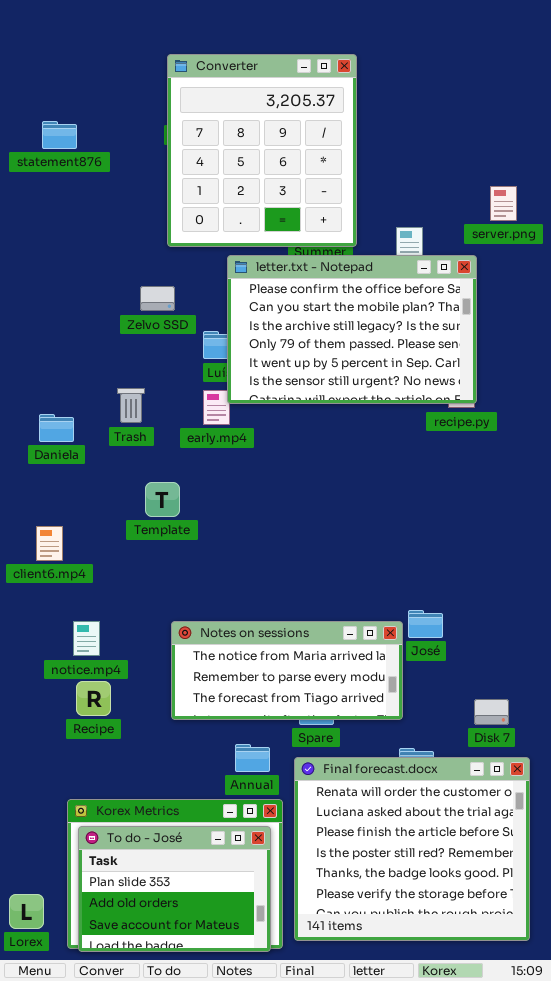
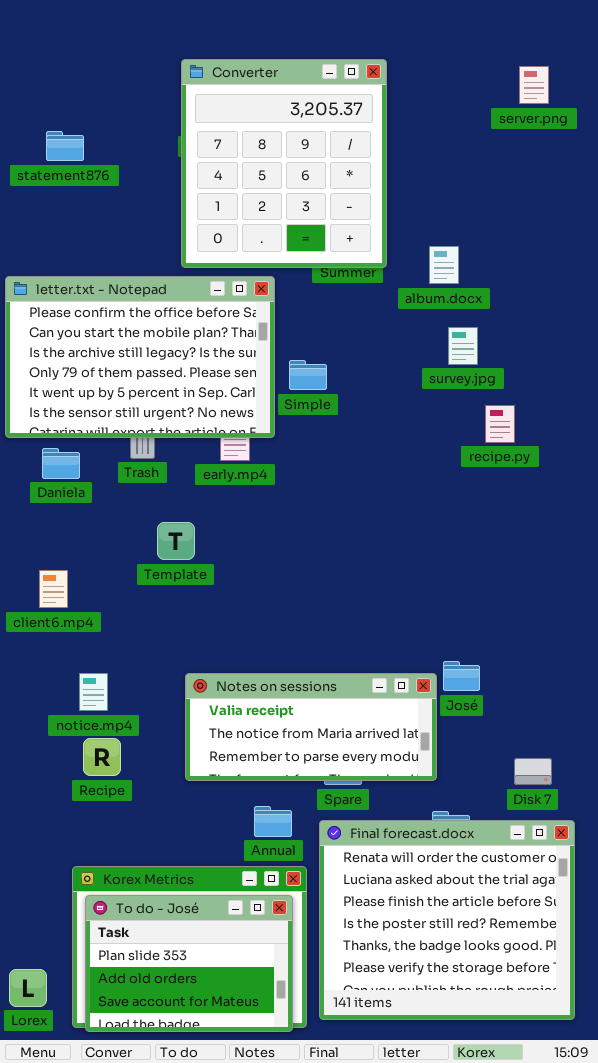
server.png: [490,186,517,221] -> [519,66,549,104], moved
letter.txt - Notepad: [227,255,477,404] -> [5,276,275,438], moved
Notes on sessions: [171,621,403,720] -> [185,673,437,781], scrolled up 1 row

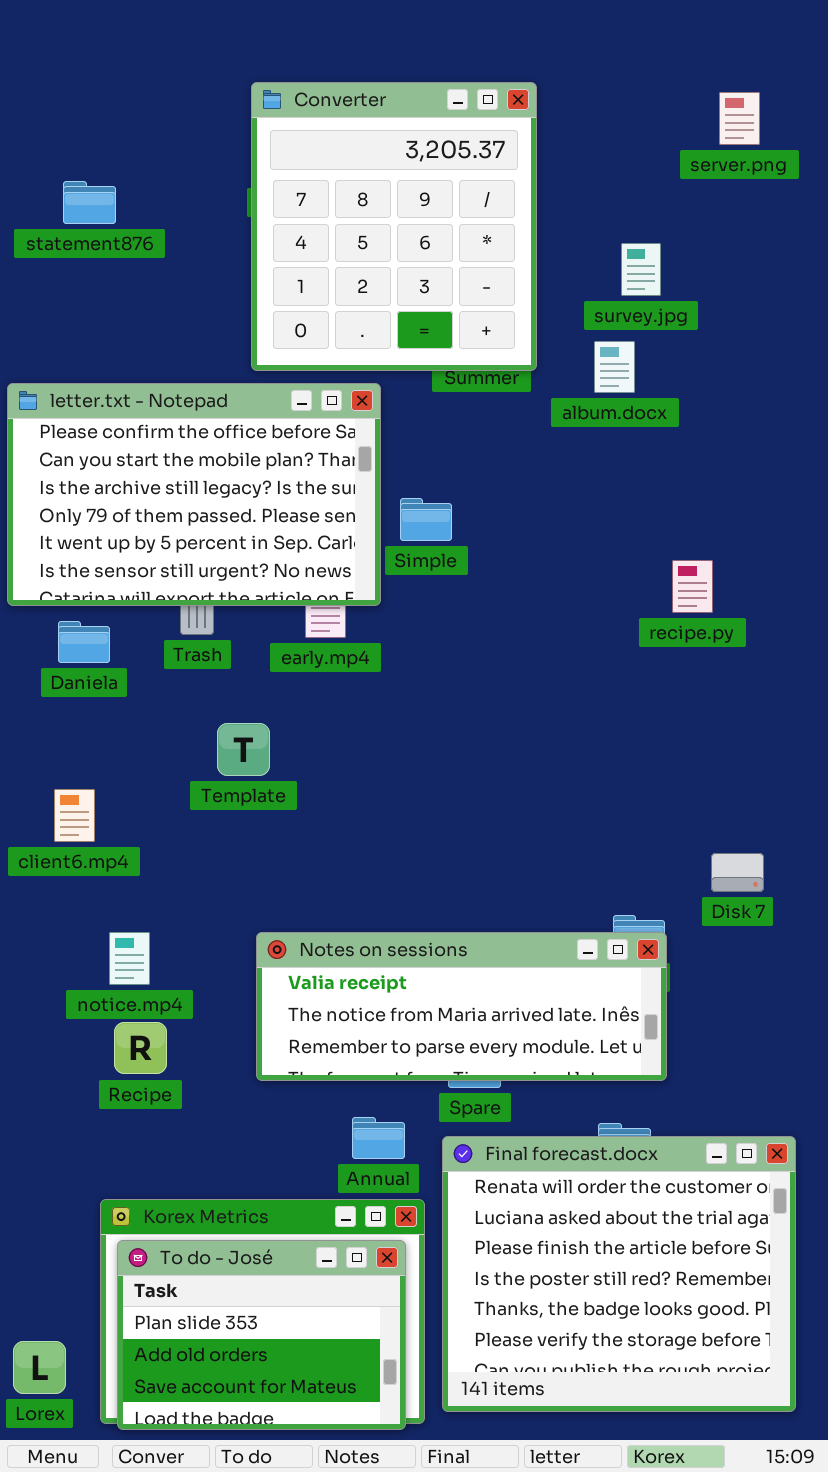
survey.jpg: [448,327,478,365] -> [621,243,661,296], moved
Notes on sessions: [185,673,437,781] -> [256,932,667,1081], resized
Disk 7: [514,758,552,785] -> [711,853,764,892], moved

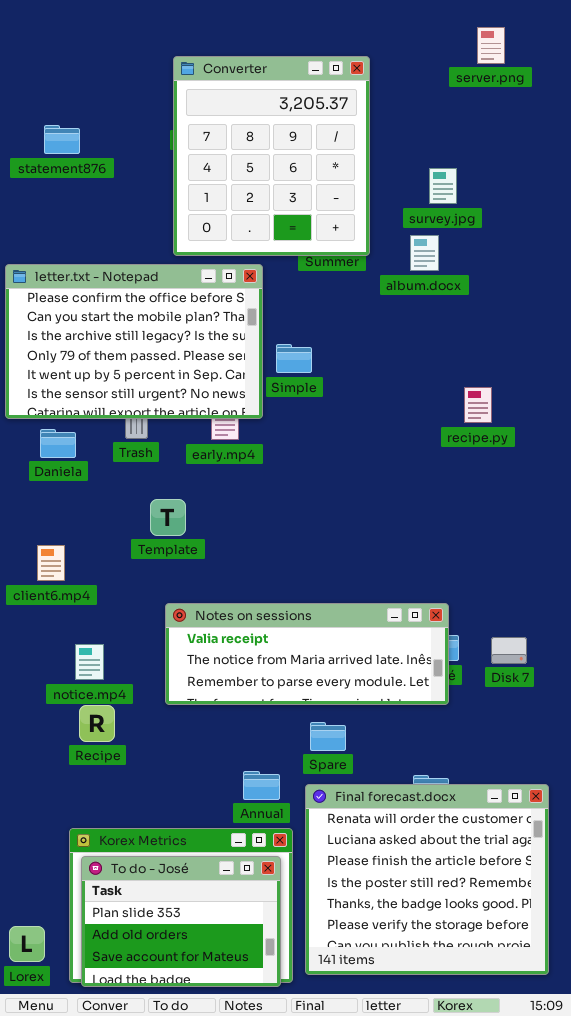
server.png: [719,92,760,145] -> [477,27,505,64], moved
Disk 7: [711,853,764,892] -> [491,637,527,664], moved
Notes on sessions: [256,932,667,1081] -> [165,603,449,705], moved

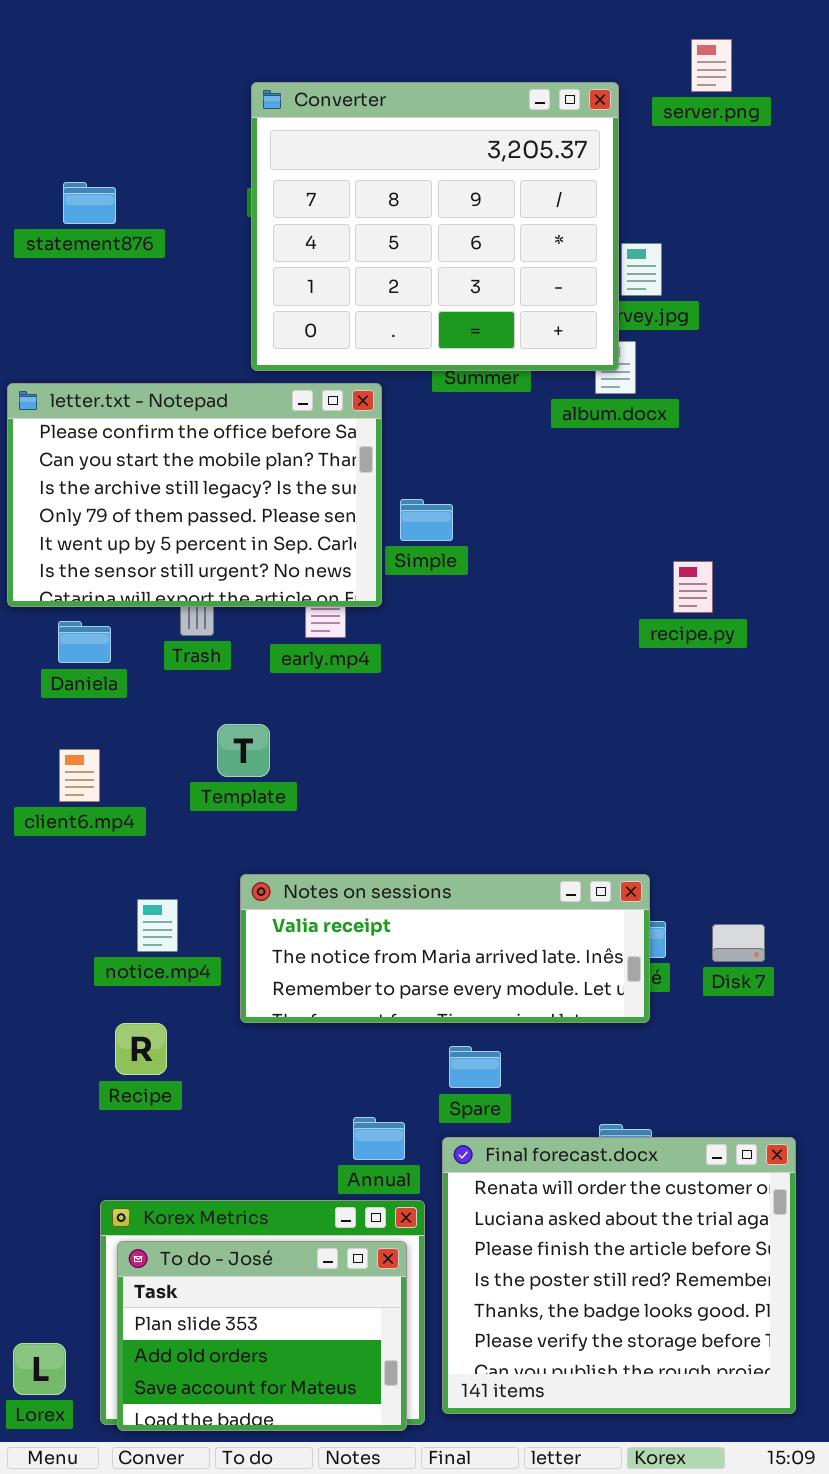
Converter: [173,56,370,256] -> [251,82,619,371], resized
client6.mp4: [37,545,65,581] -> [59,749,100,802], moved
notice.mp4: [75,644,104,680] -> [137,899,178,952], moved

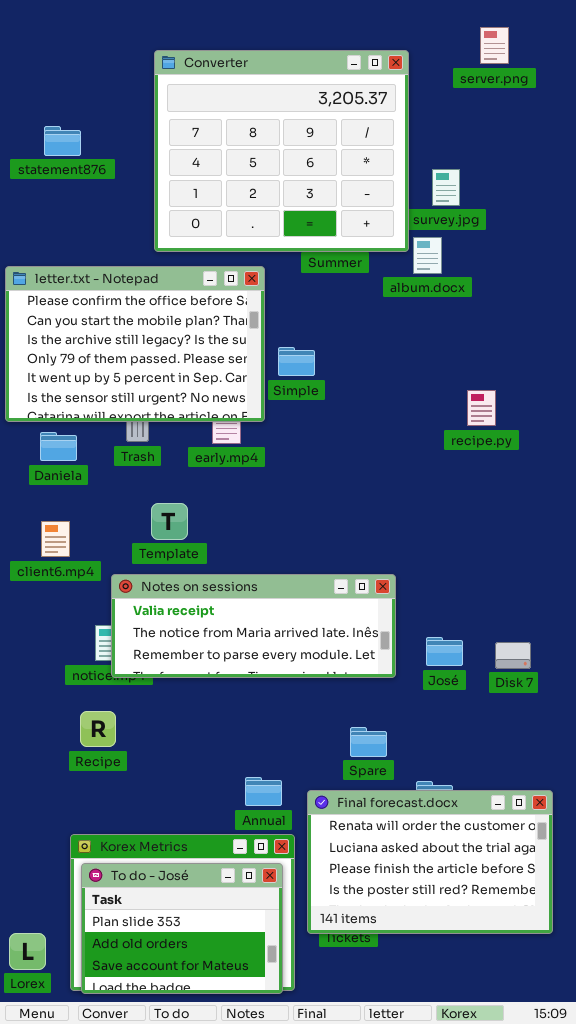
Converter: [251,82,619,371] -> [154,50,409,252], moved
Notes on sessions: [240,874,650,1023] -> [111,574,396,678], moved
Spare: [449,1046,501,1088] -> [350,727,387,757], moved
Final forecast.docx: [442,1137,796,1414] -> [307,790,553,934], resized

